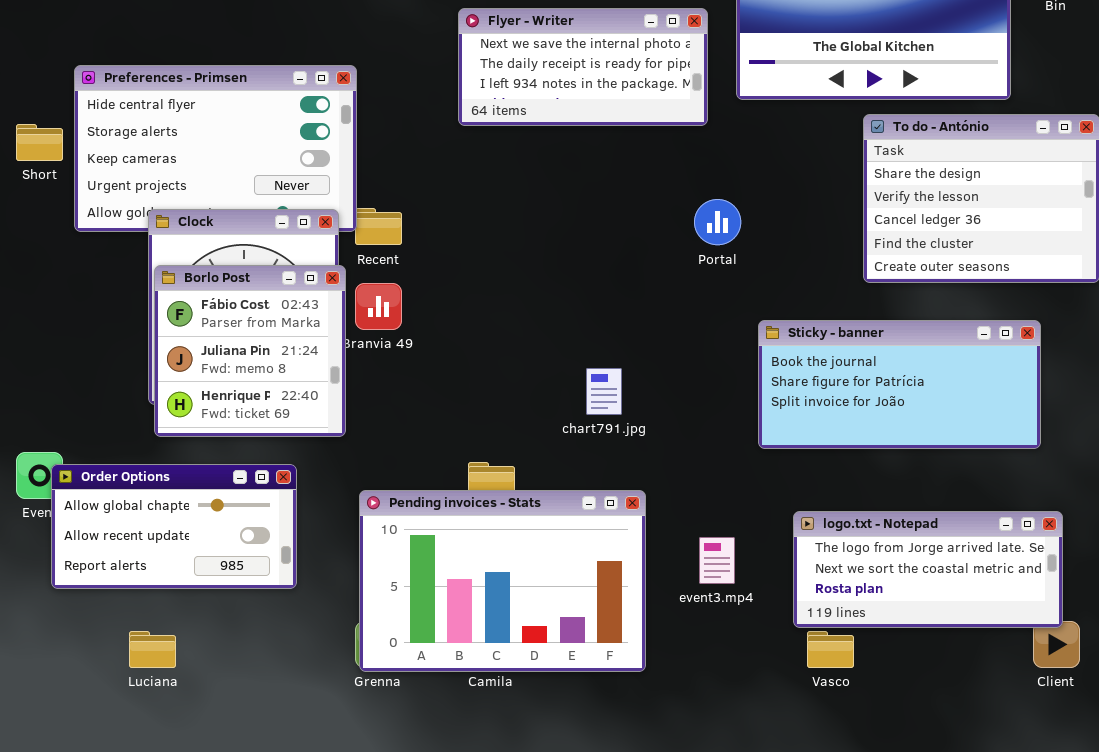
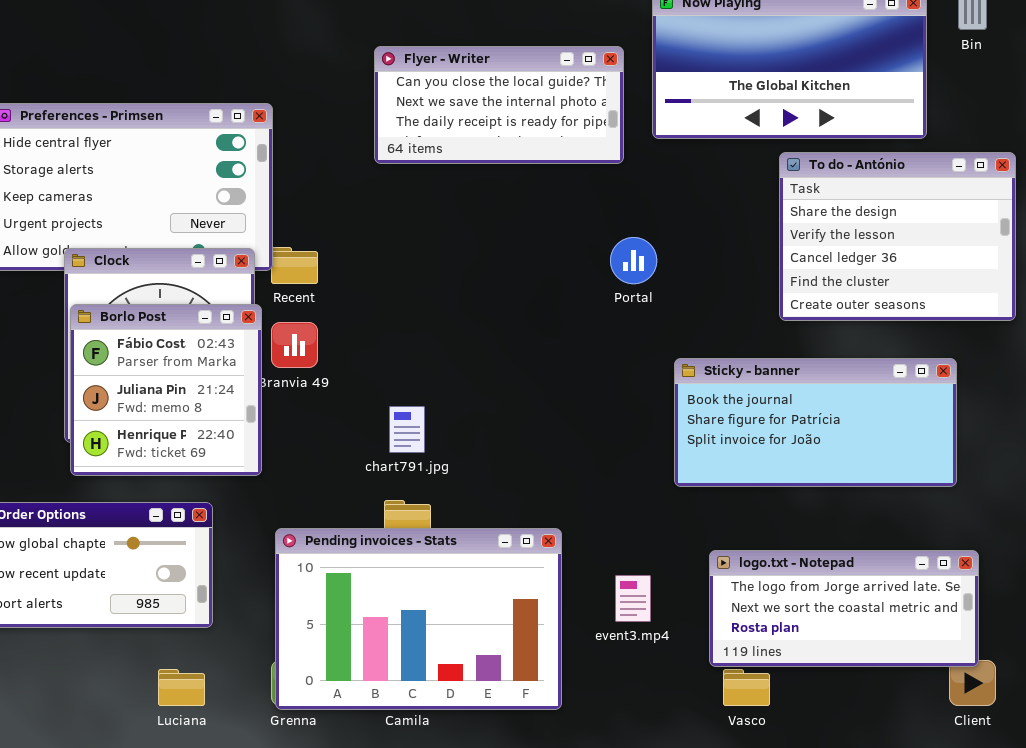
Flyer - Writer: [458,8,708,126] -> [374,46,624,164], scrolled up 1 row
chart791.jpg: [586,368,622,415] -> [389,406,425,453], moved
Luciana: [129,631,176,668] -> [158,669,205,706], moved

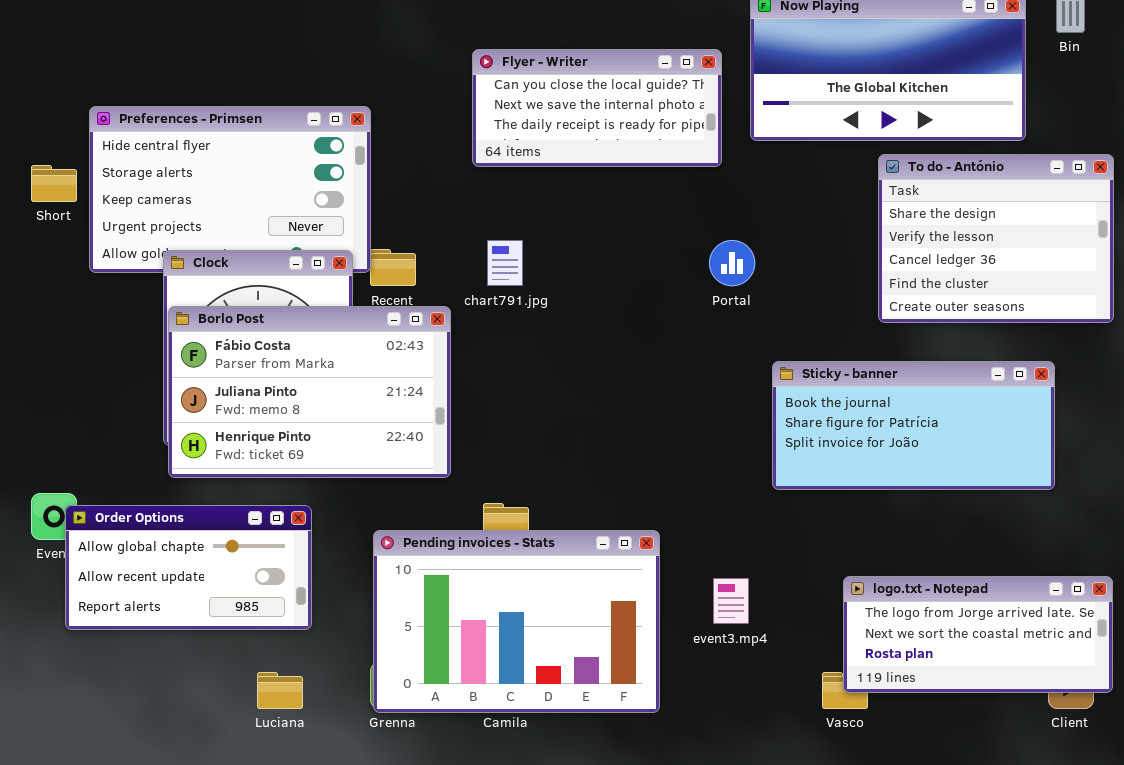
Borlo Post: [70,304,262,476] -> [168,306,451,478], resized
chart791.jpg: [389,406,425,453] -> [487,240,523,286], moved
logo.txt - Notepad: [709,550,979,667] -> [843,576,1113,693], moved

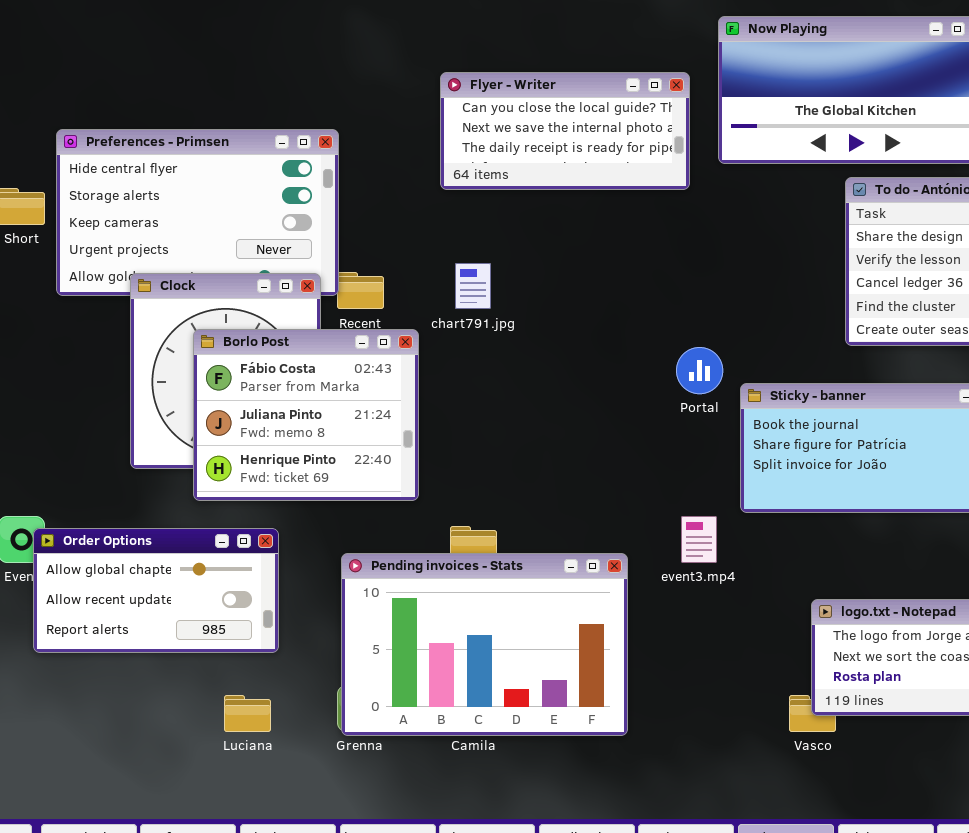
Portal: [709,240,755,286] -> [676,347,723,394], moved
Borlo Post: [168,306,451,478] -> [193,329,419,501], resized
event3.mp4: [713,578,749,624] -> [681,516,717,563], moved

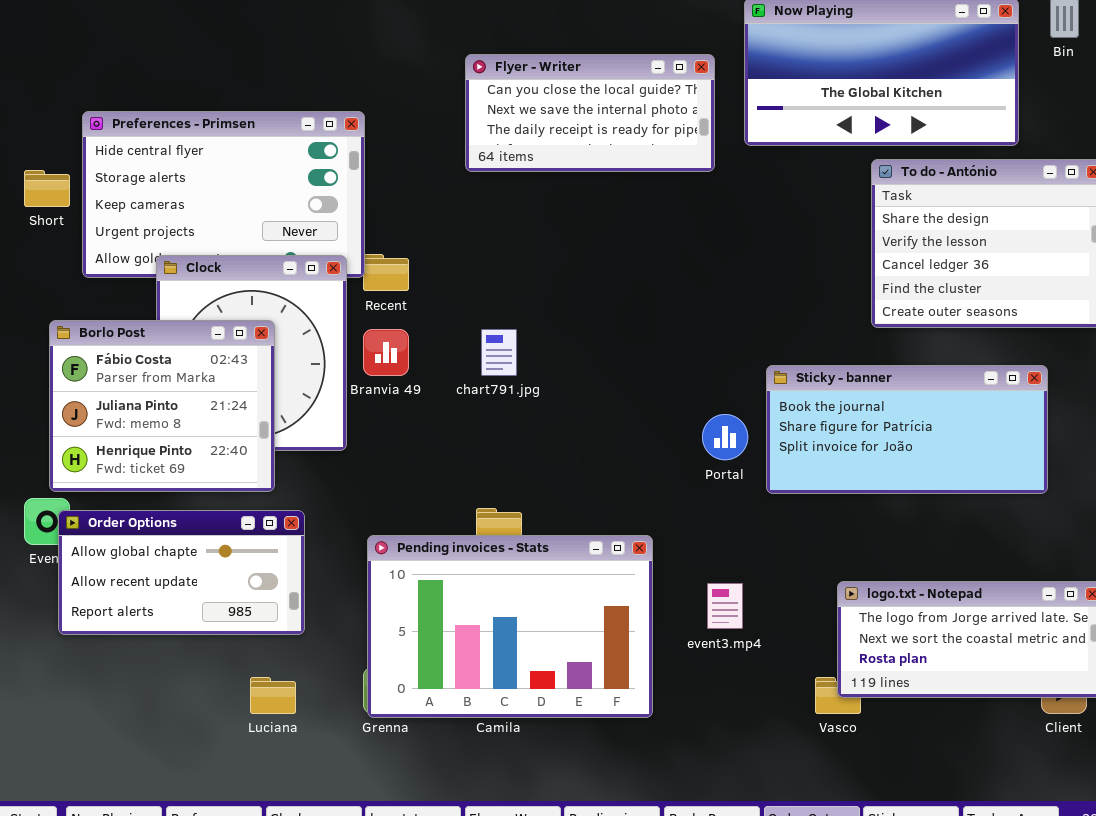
chart791.jpg: [455,263,491,309] -> [481,329,517,376], moved
Borlo Post: [193,329,419,501] -> [49,320,275,492], moved
Portal: [676,347,723,394] -> [702,414,748,460], moved
event3.mp4: [681,516,717,563] -> [707,583,743,629], moved

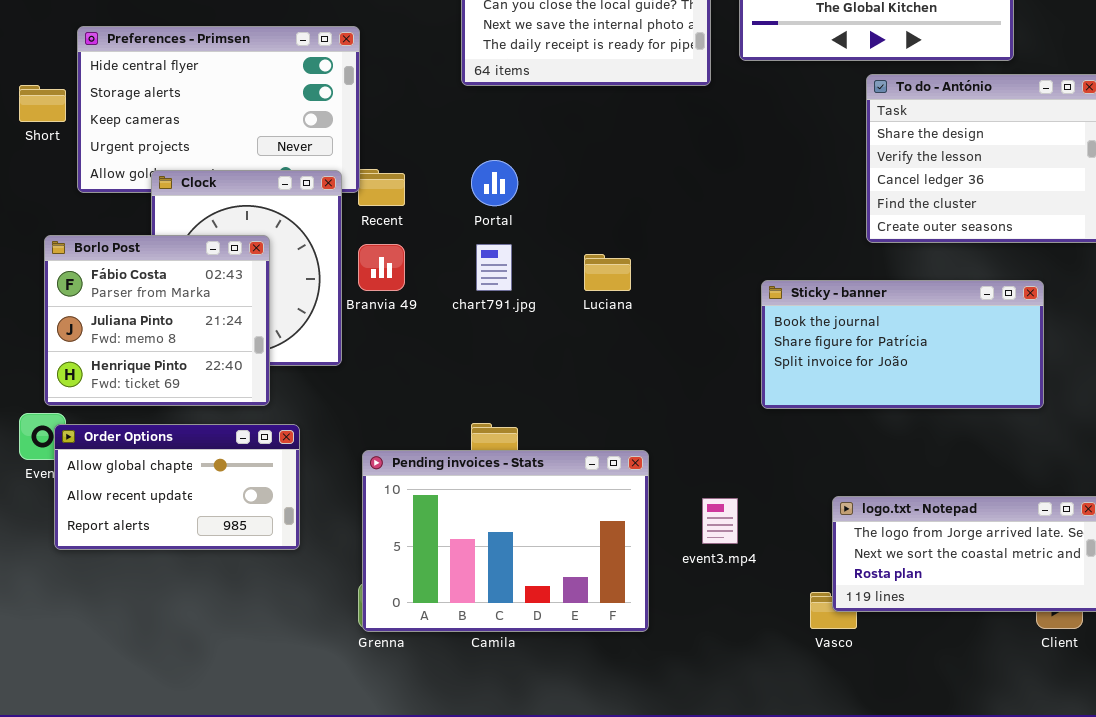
Portal: [702,414,748,460] -> [471,160,518,206], moved
Luciana: [250,677,296,714] -> [584,254,631,291], moved

